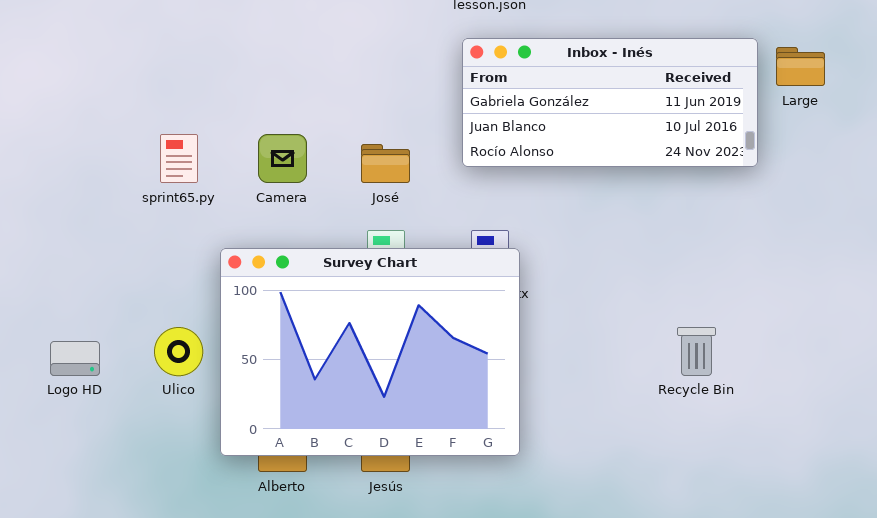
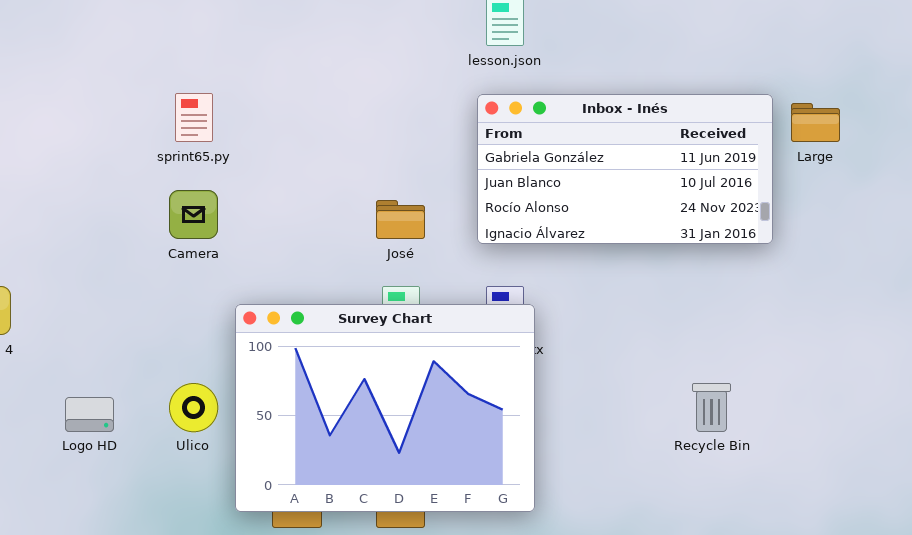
Inbox - Inés: [462,38,758,167] -> [477,94,773,244], resized
sprint65.py: [160,134,198,183] -> [175,93,213,142], moved
Camera: [258,134,307,183] -> [169,190,218,239], moved

